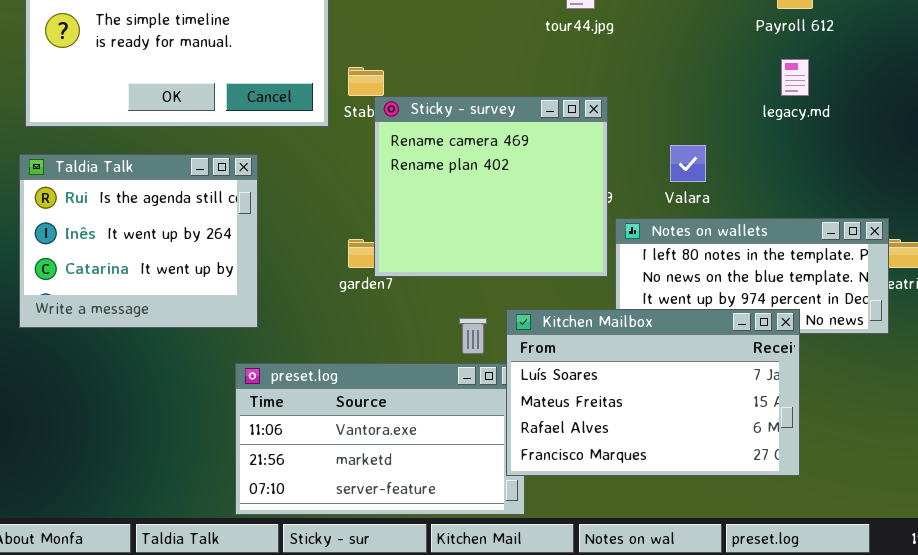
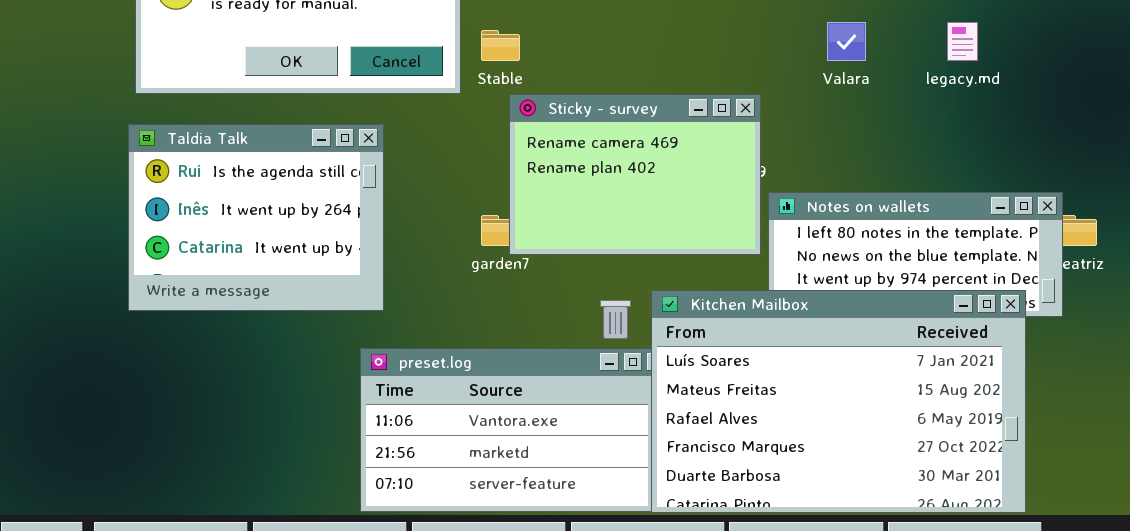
Sticky - survey: [374,96,608,277] -> [509,94,761,255], resized
Valara: [670,145,706,182] -> [827,22,866,61], moved
Kitchen Mailbox: [506,309,800,476] -> [651,290,1026,513], resized

